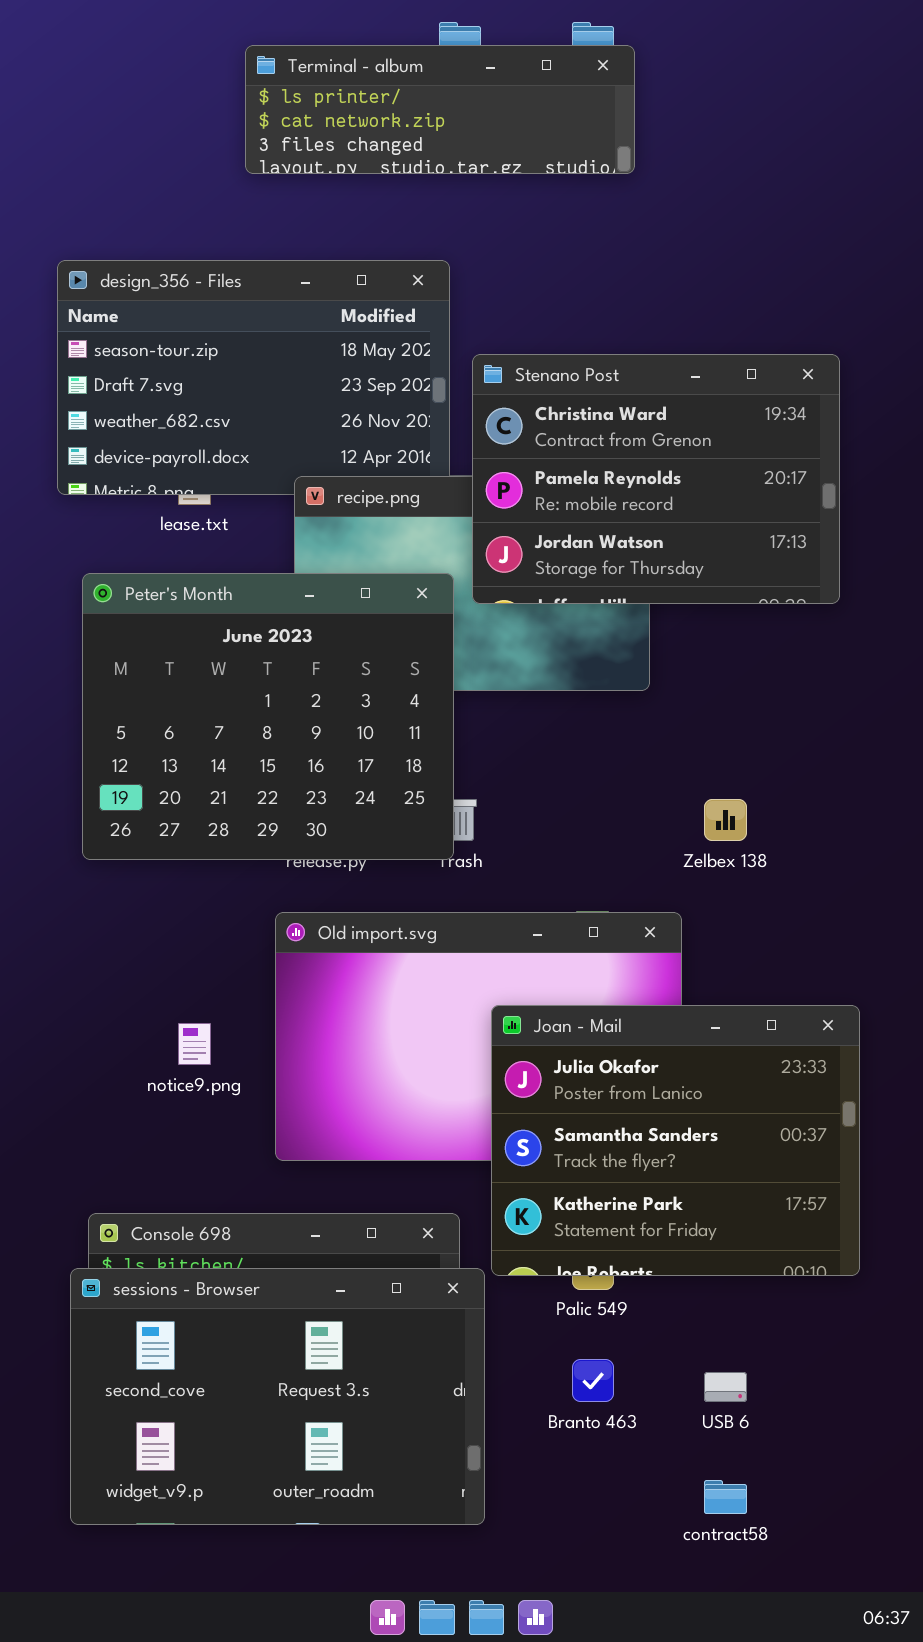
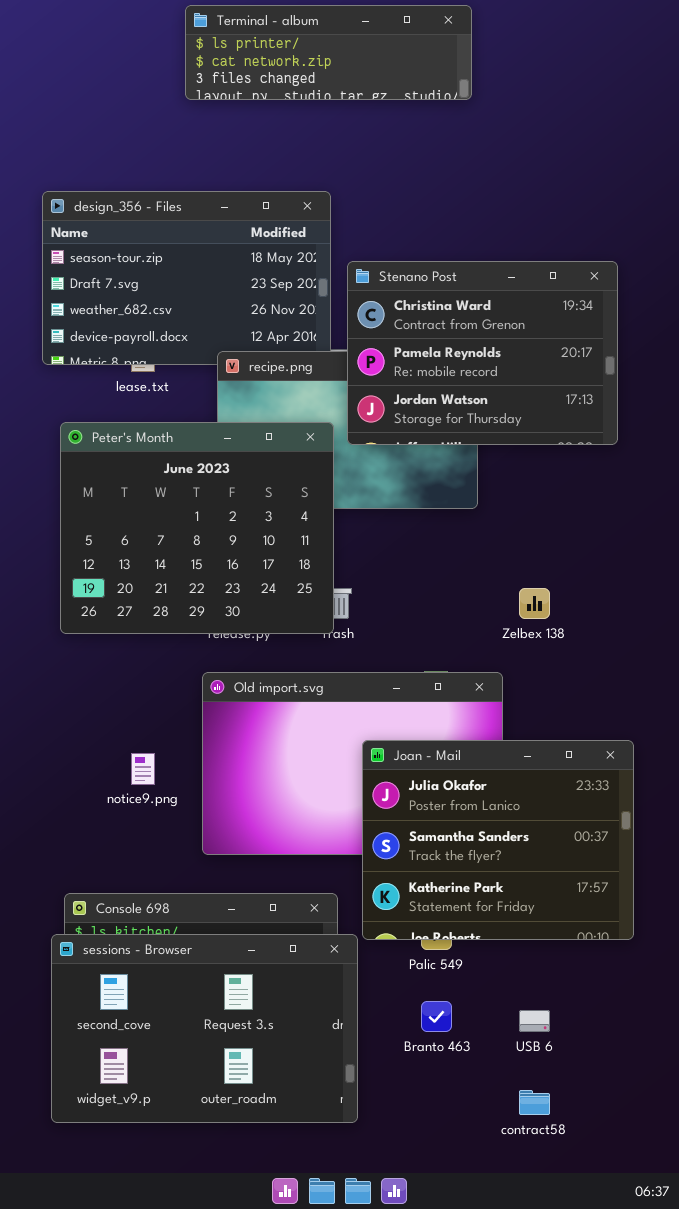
Terminal - album: [245,45,635,174] -> [185,5,472,100], moved

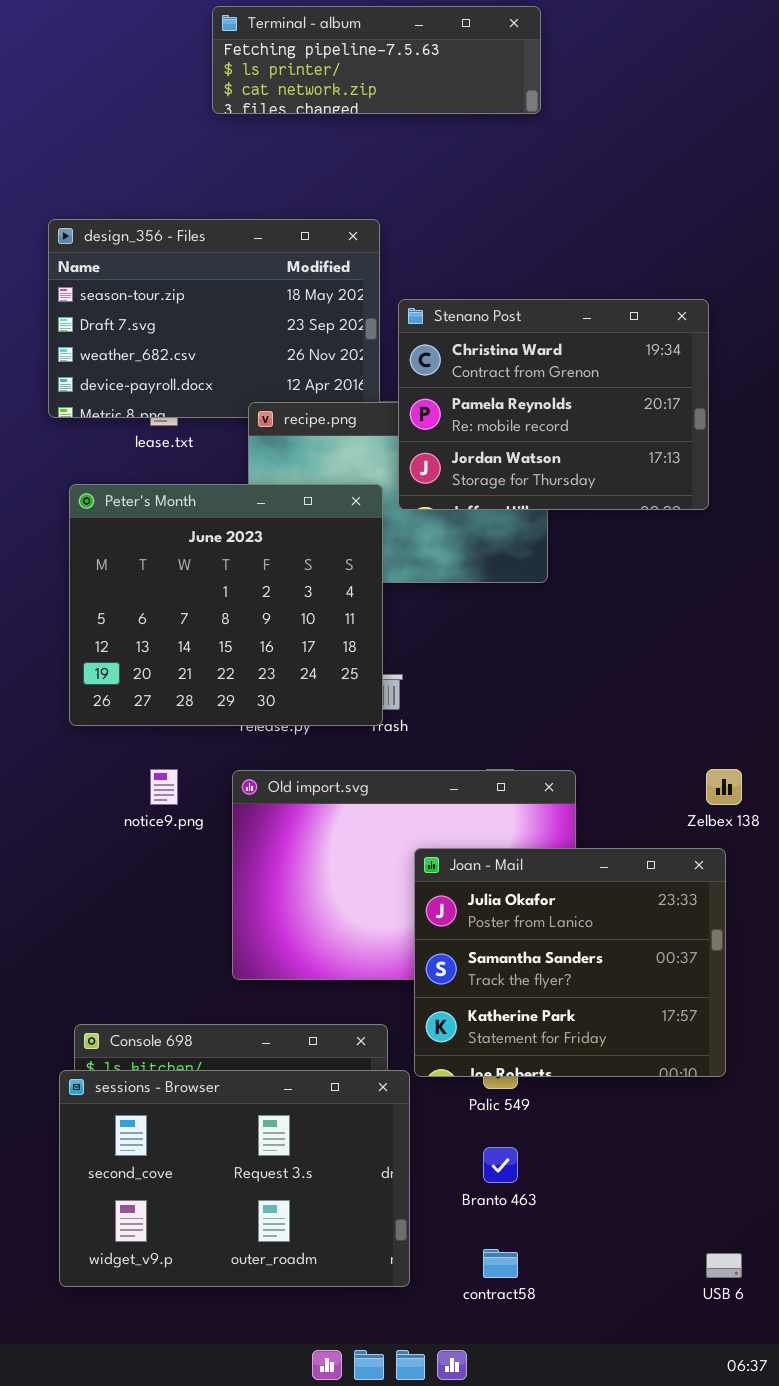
Terminal - album: [185,5,472,100] -> [212,6,541,114], scrolled up 1 row
Zelbex 138: [519,588,550,619] -> [706,769,742,805], moved
notice9.png: [131,753,155,785] -> [150,769,178,805], moved
USB 6: [519,1010,550,1032] -> [706,1253,742,1278], moved
contract58: [519,1090,550,1115] -> [483,1249,518,1278], moved

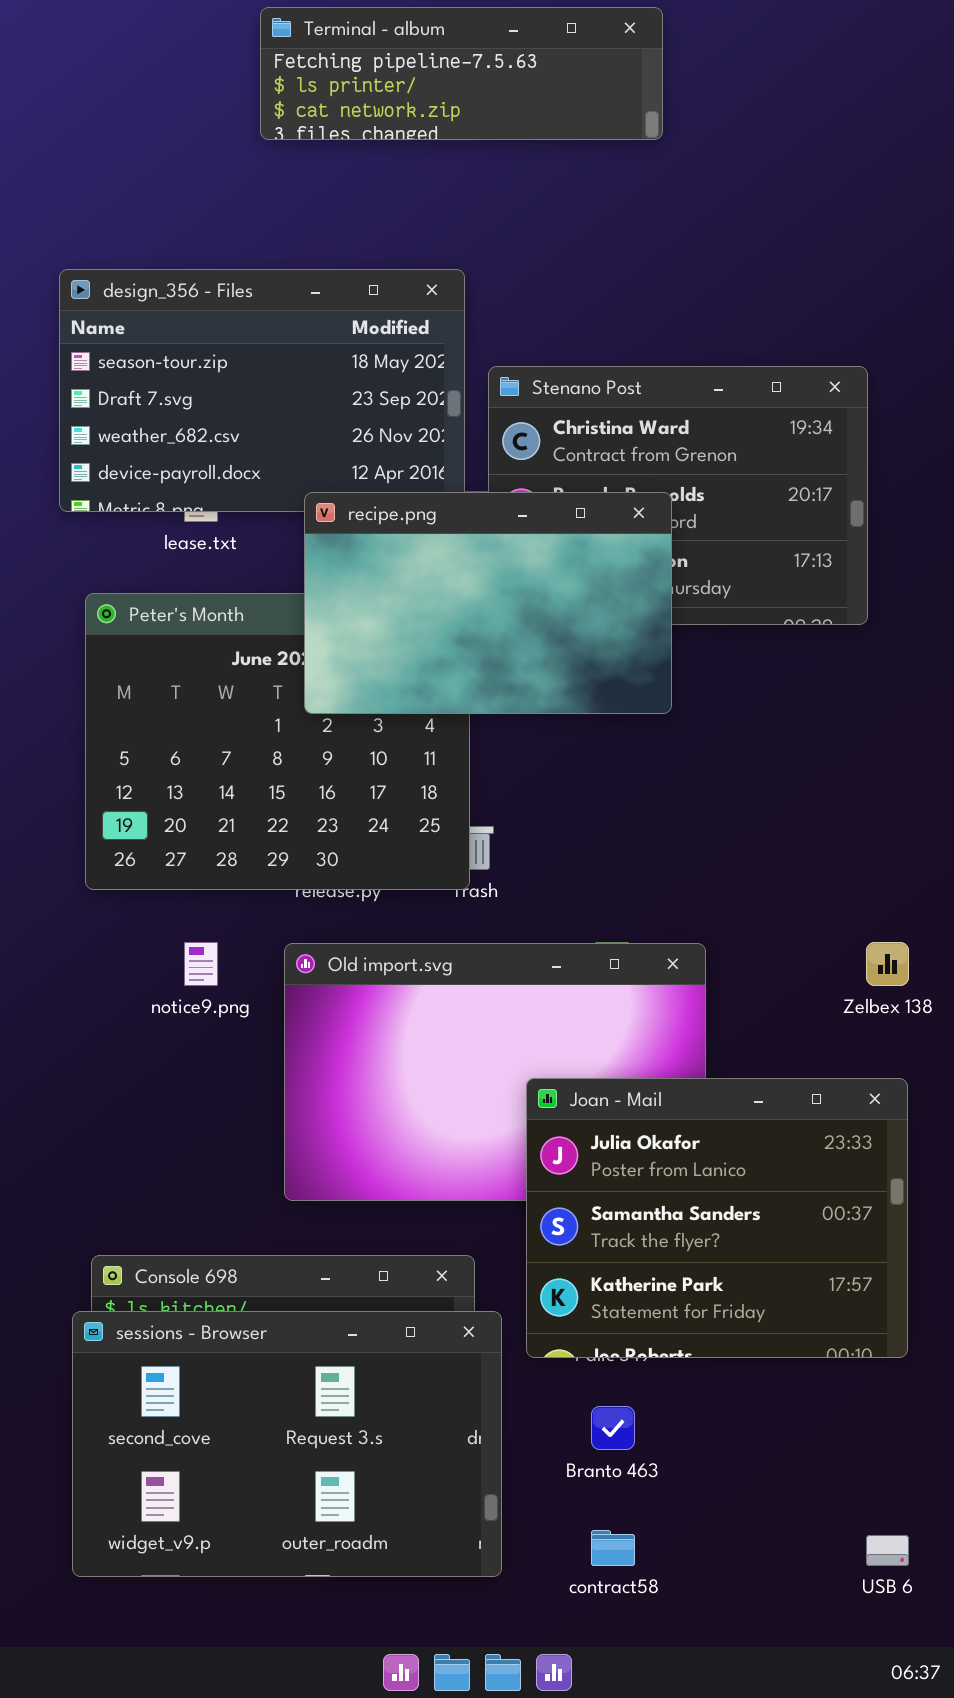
recipe.png: [248,402,548,583] -> [304,492,672,714], raised
Joan - Mail: [414,848,726,1077] -> [526,1078,908,1358], moved

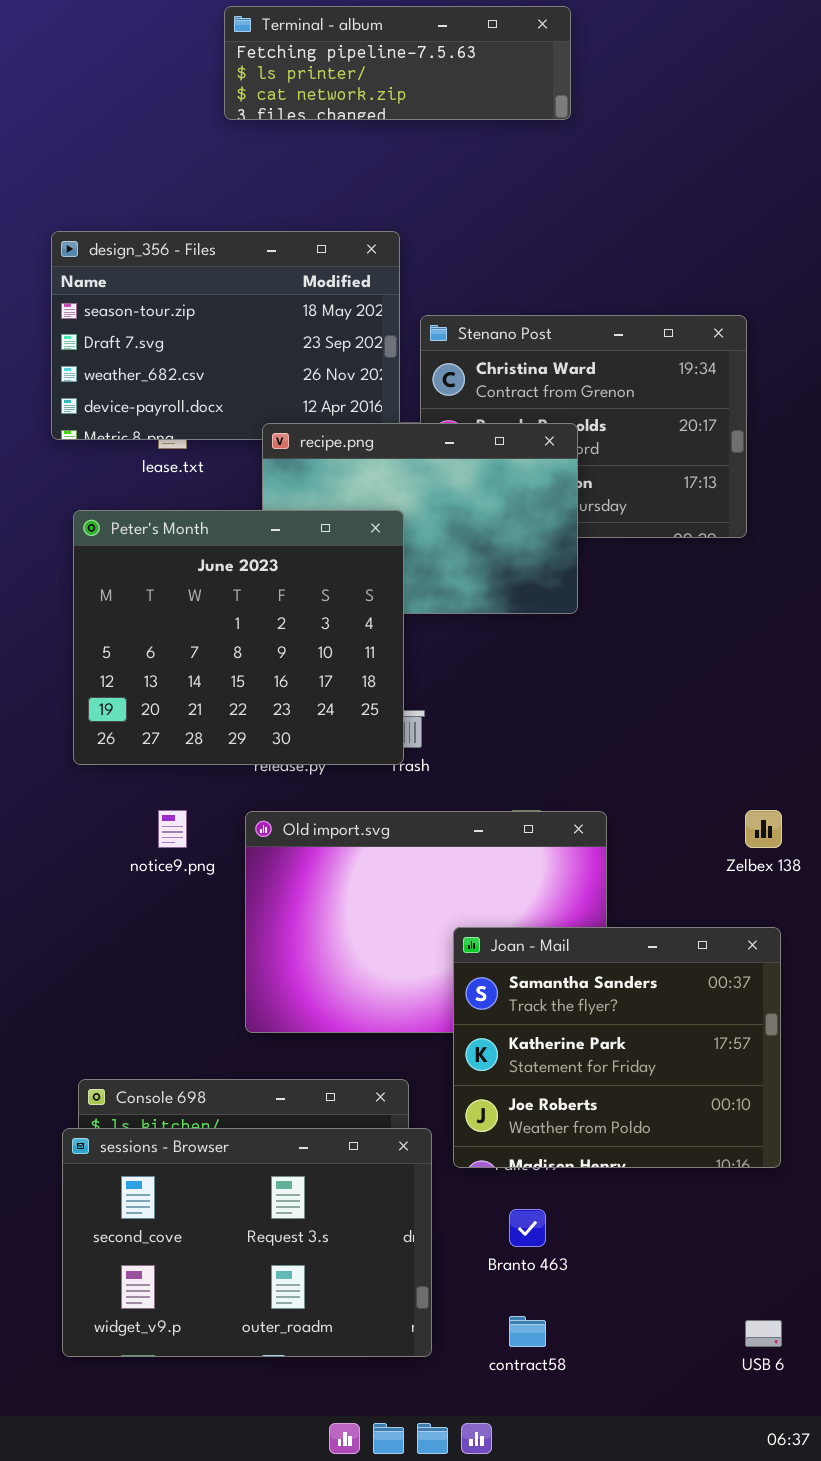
Peter's Month: [85,593,470,890] -> [73,510,404,765], raised
Joan - Mail: [526,1078,908,1358] -> [453,927,781,1168], scrolled down 1 row

